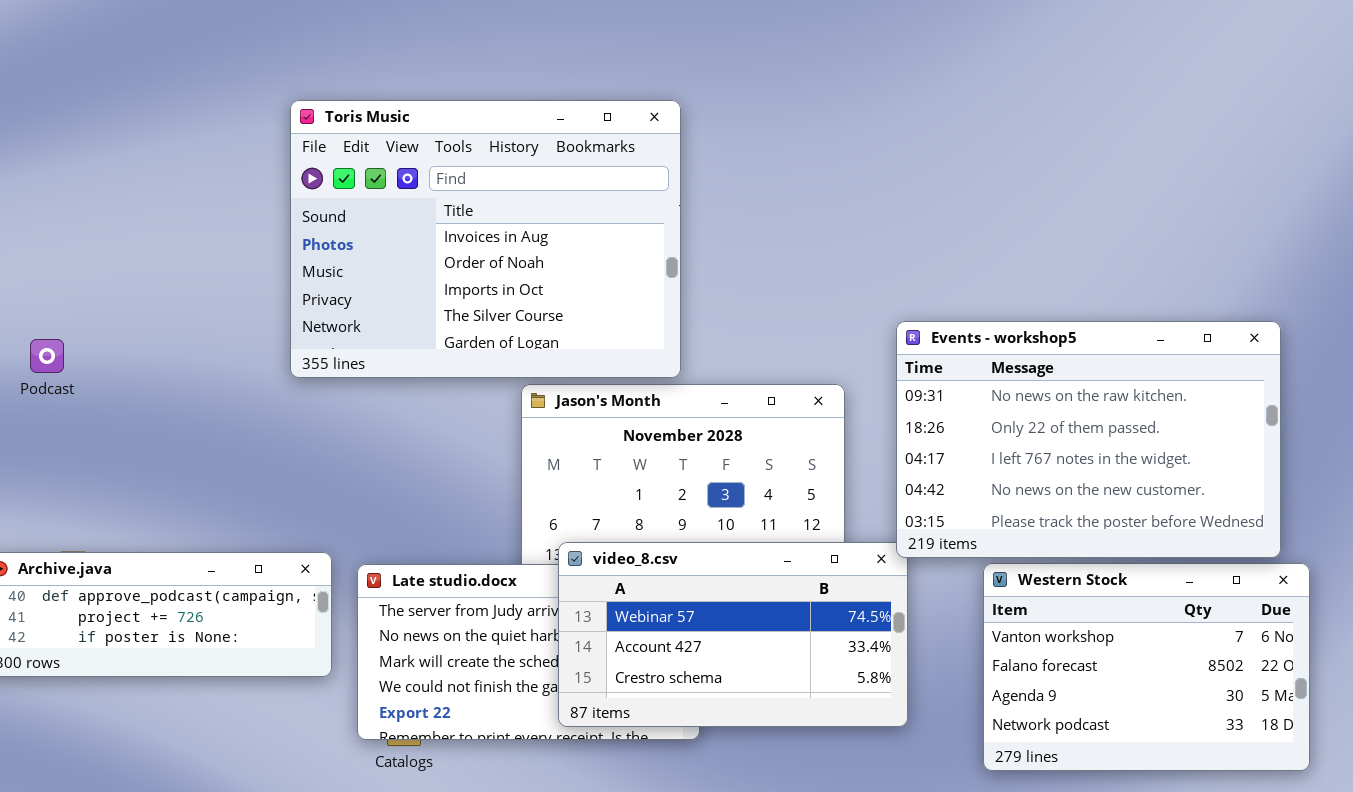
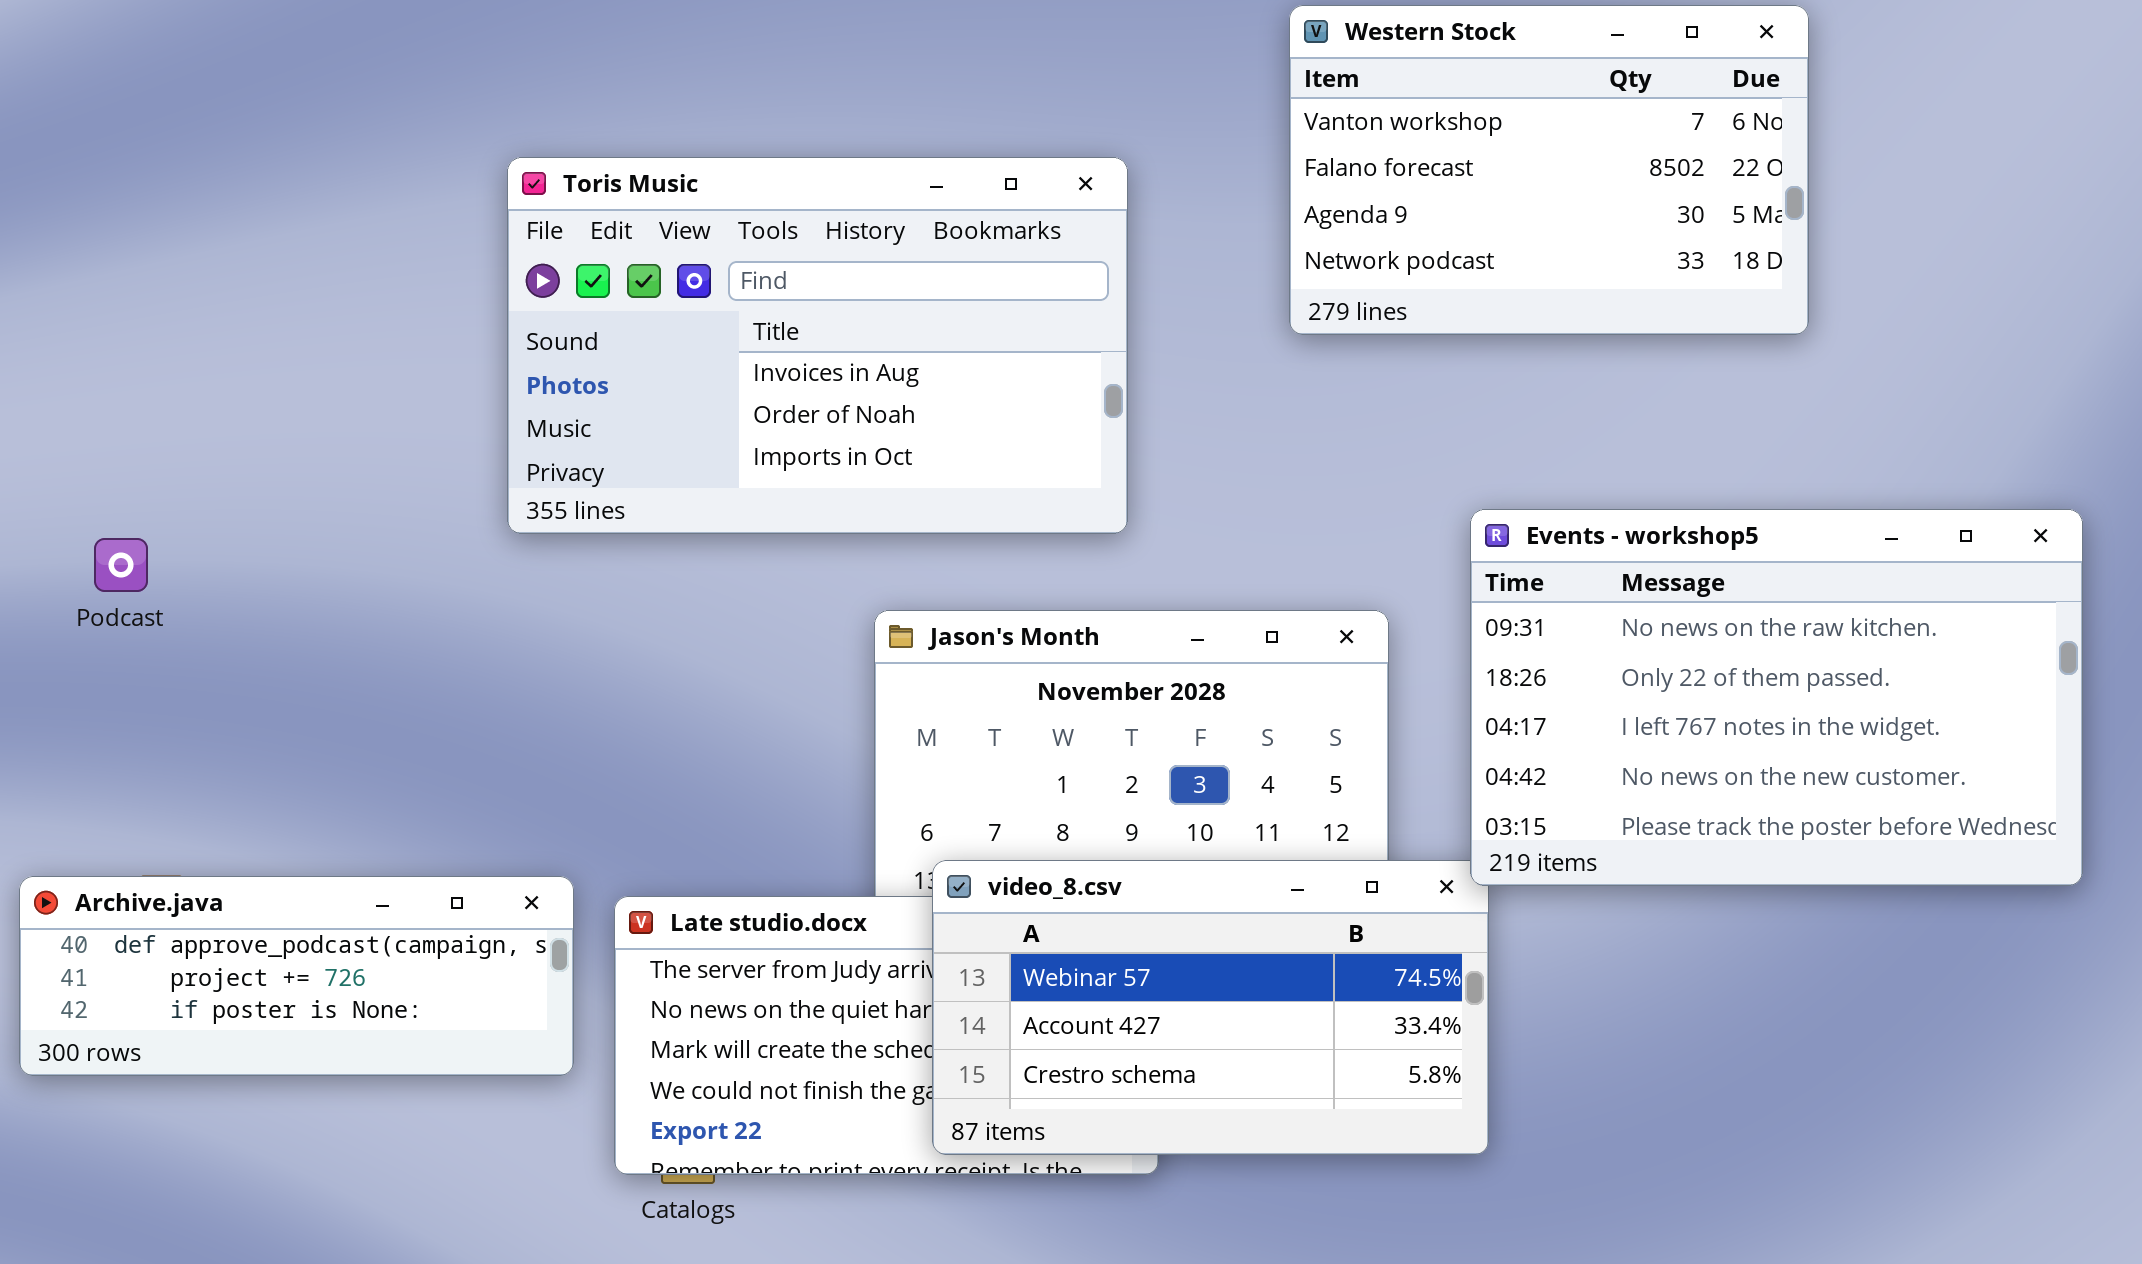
Toris Music: [290,100,681,378] -> [507,157,1128,534], resized
Western Stock: [983,563,1310,771] -> [1289,5,1809,335], moved

